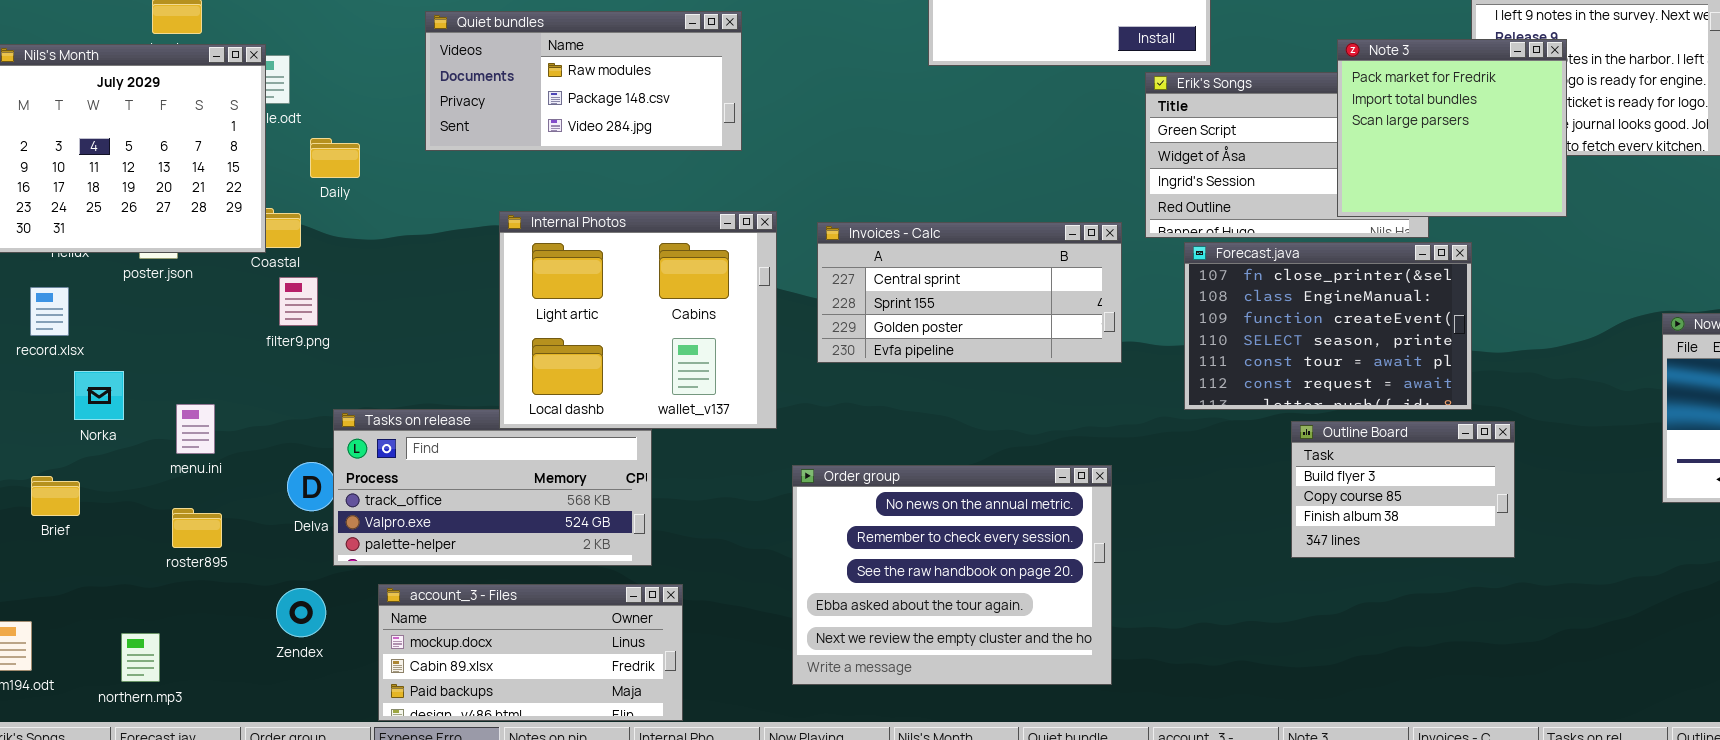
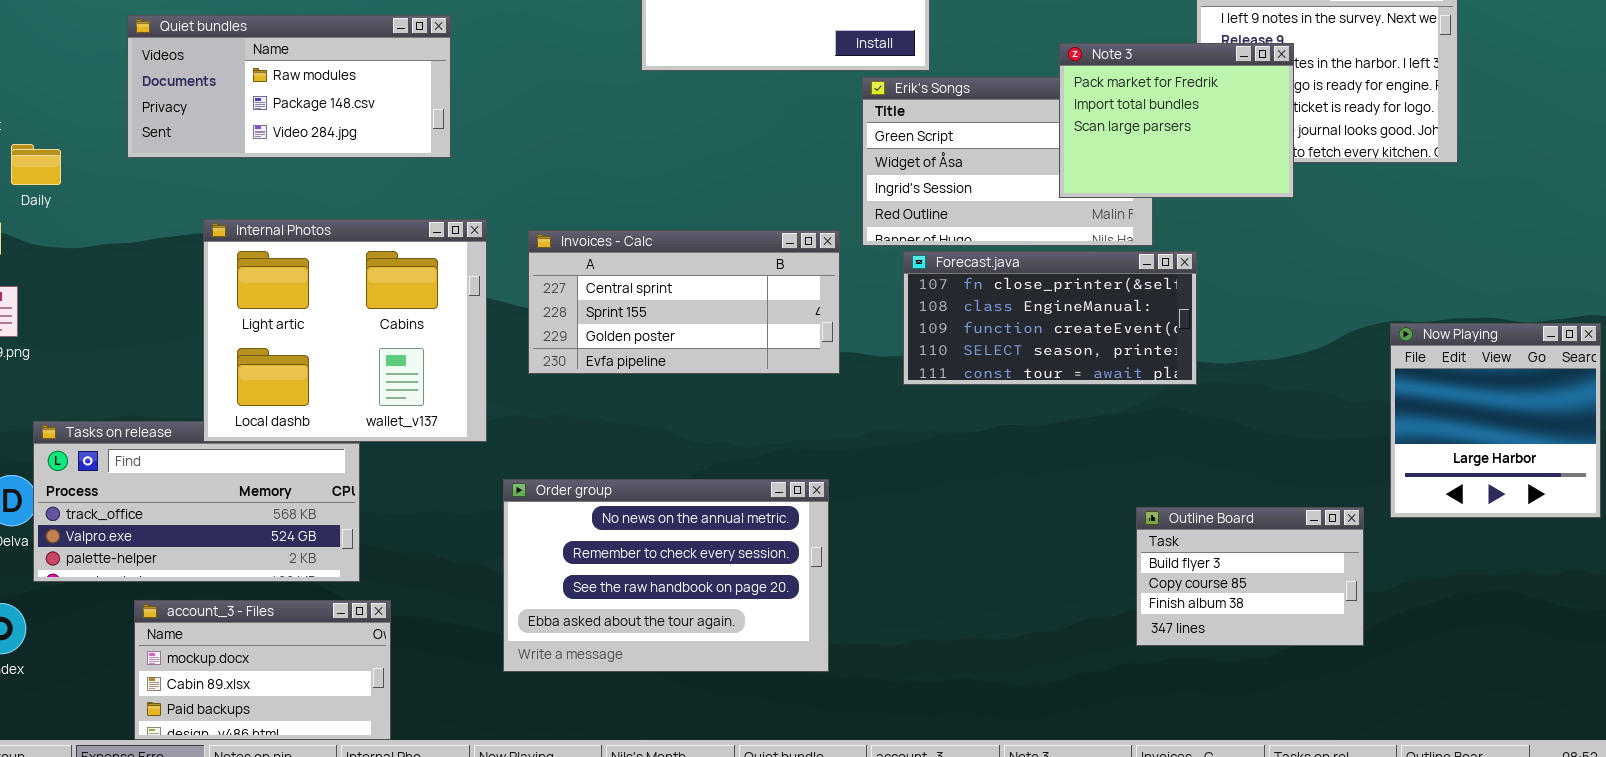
Note 3: [1337,39,1567,217] -> [1059,43,1294,198], resized
Forecast.java: [1184,242,1472,410] -> [903,251,1197,385], resized
Outline Board: [1291,421,1515,558] -> [1136,507,1364,646], moved
Order group: [792,465,1112,685] -> [503,479,829,672], resized
account_3 - Files: [378,584,683,721] -> [134,600,391,740], resized

